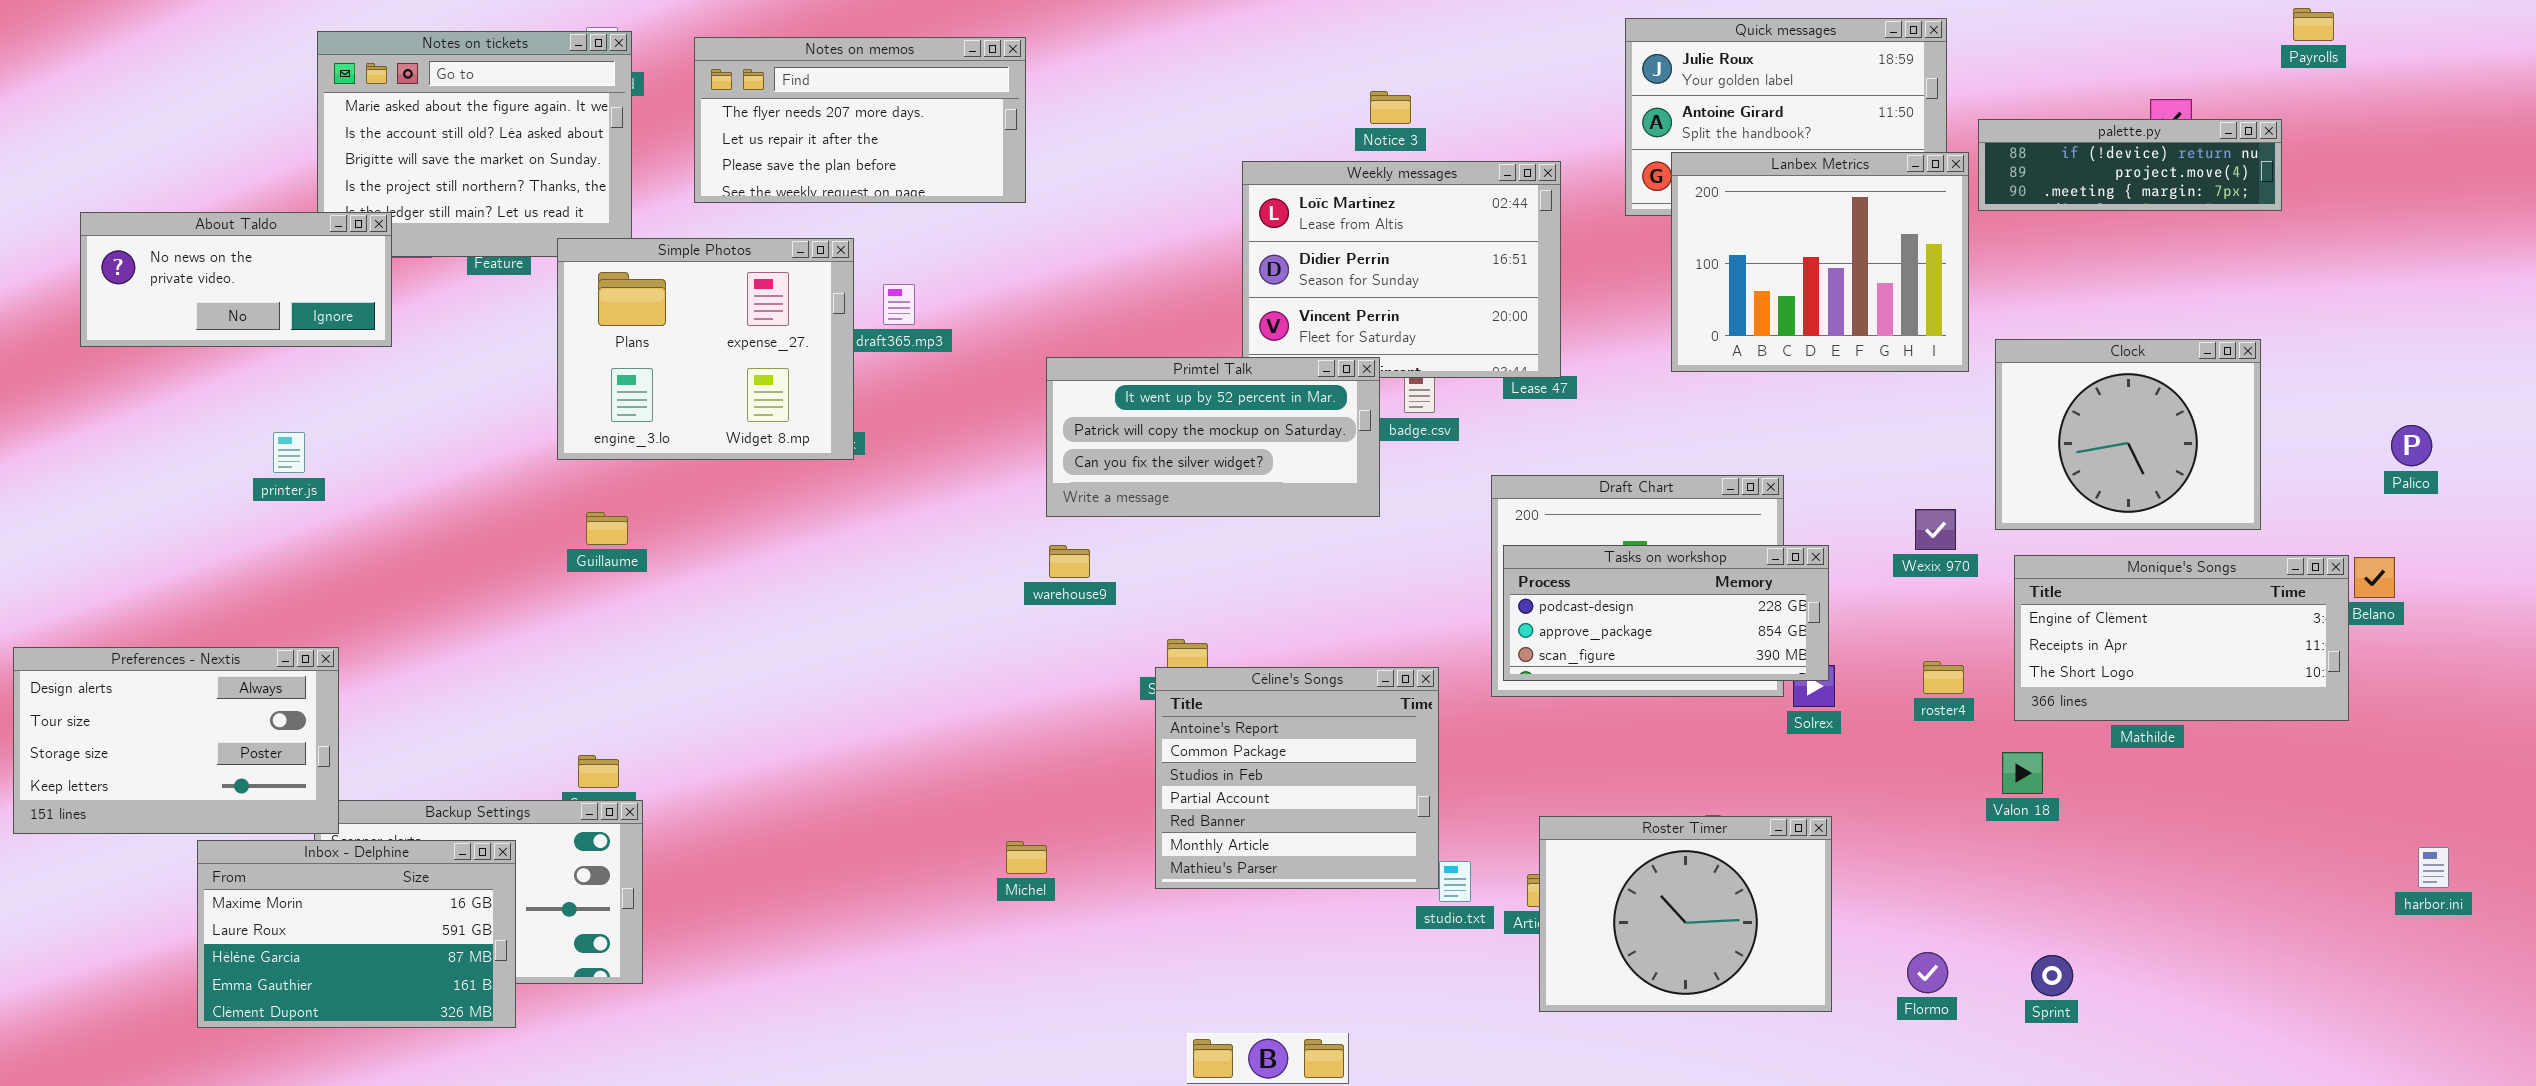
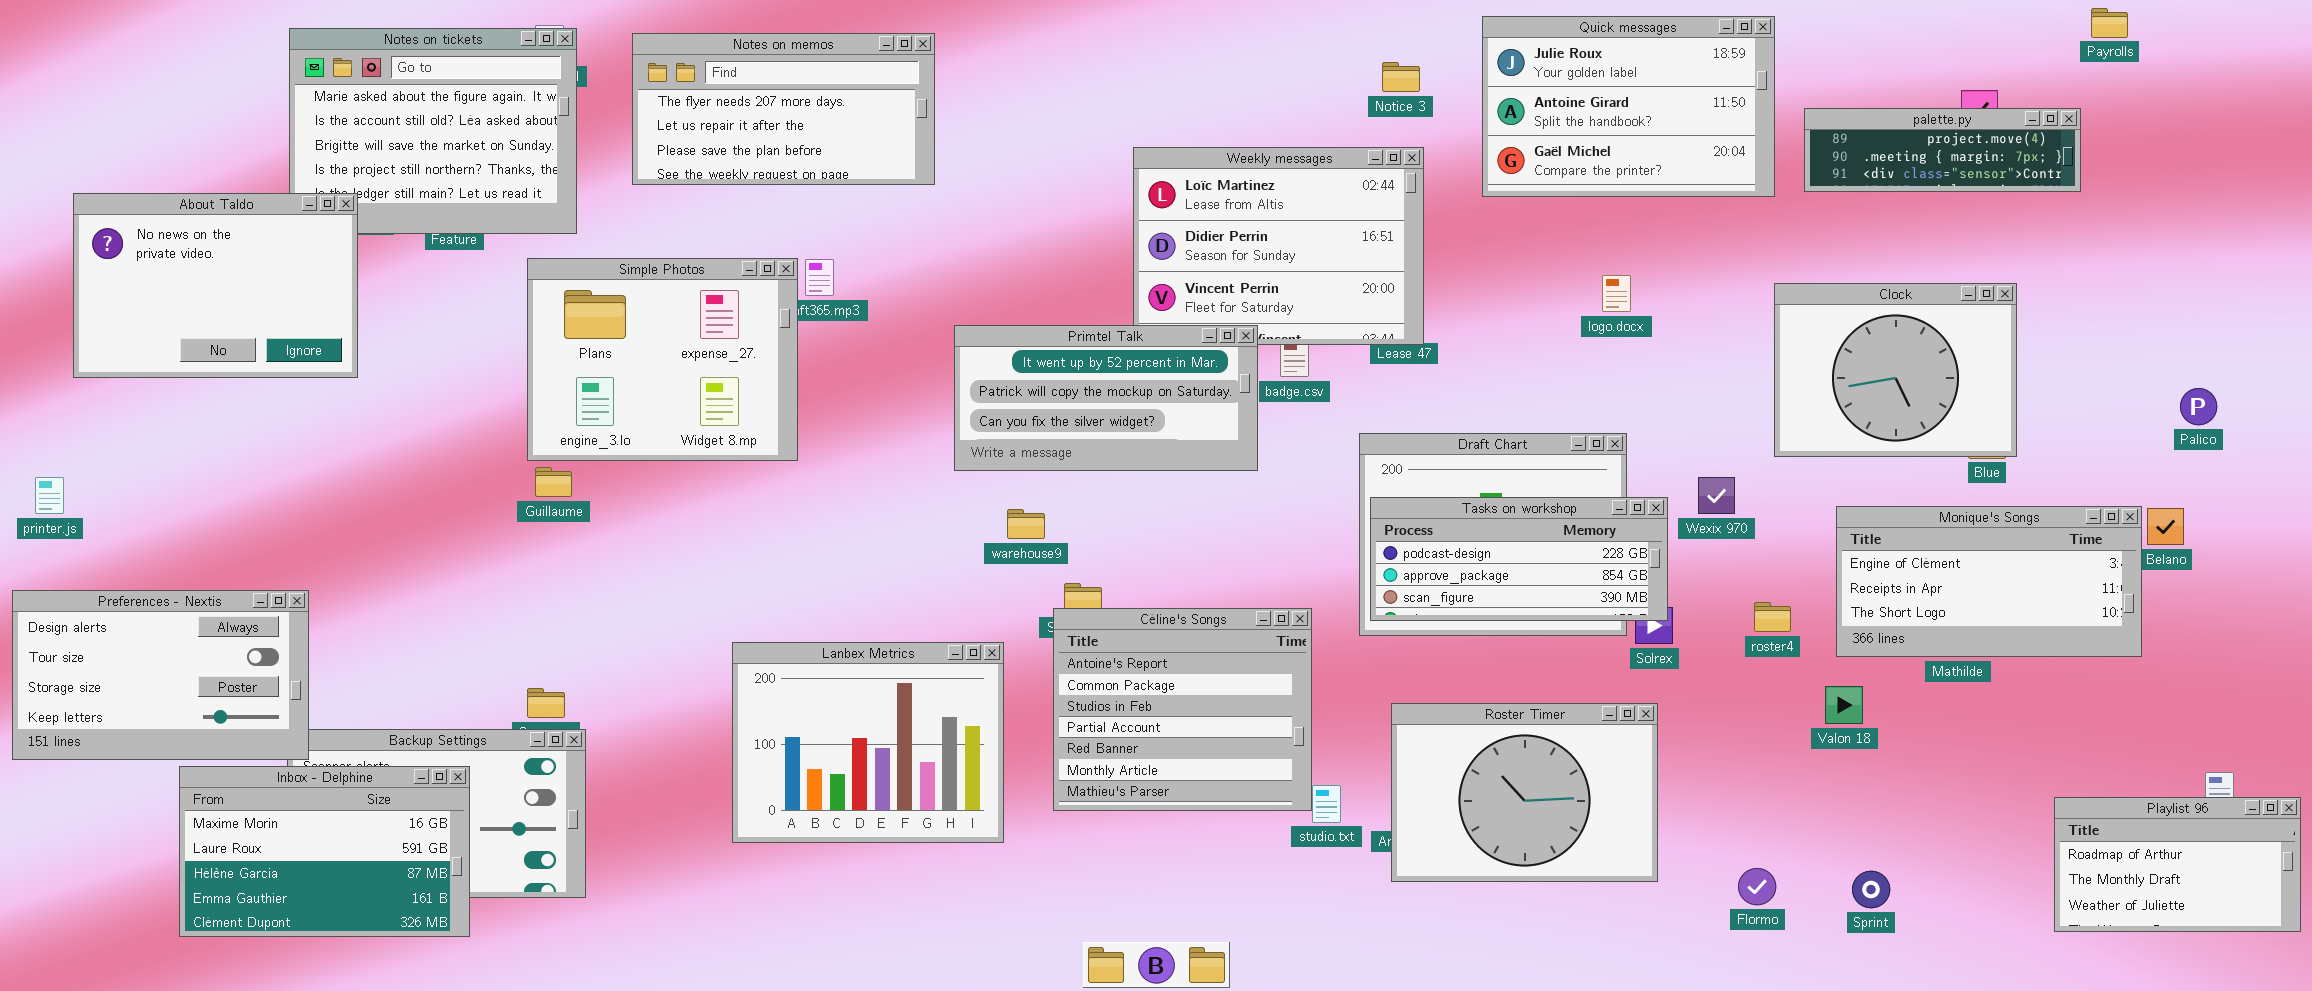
Notice 3: [1370,91,1411,124] -> [1382,62,1420,92], moved
palette.py: [1978,119,2282,211] -> [1804,108,2081,192], scrolled down 1 row
Lanbex Metrics: [1671,152,1969,372] -> [732,642,1004,843], moved
About Taldo: [80,212,392,347] -> [73,193,358,378], resized
Simple Photos: [557,238,854,460] -> [527,258,798,461], moved
Clock: [1995,339,2261,530] -> [1774,283,2017,457], moved
printer.js: [273,432,305,473] -> [35,477,64,514], moved
Wexix 970: [1915,509,1956,550] -> [1698,477,1735,514], moved
warehouse9: [1049,545,1090,578] -> [1007,509,1045,539], moved
Roster Timer: [1539,816,1832,1012] -> [1391,703,1658,882], moved
Playlist 96: none -> [2054,797,2301,932], opened

